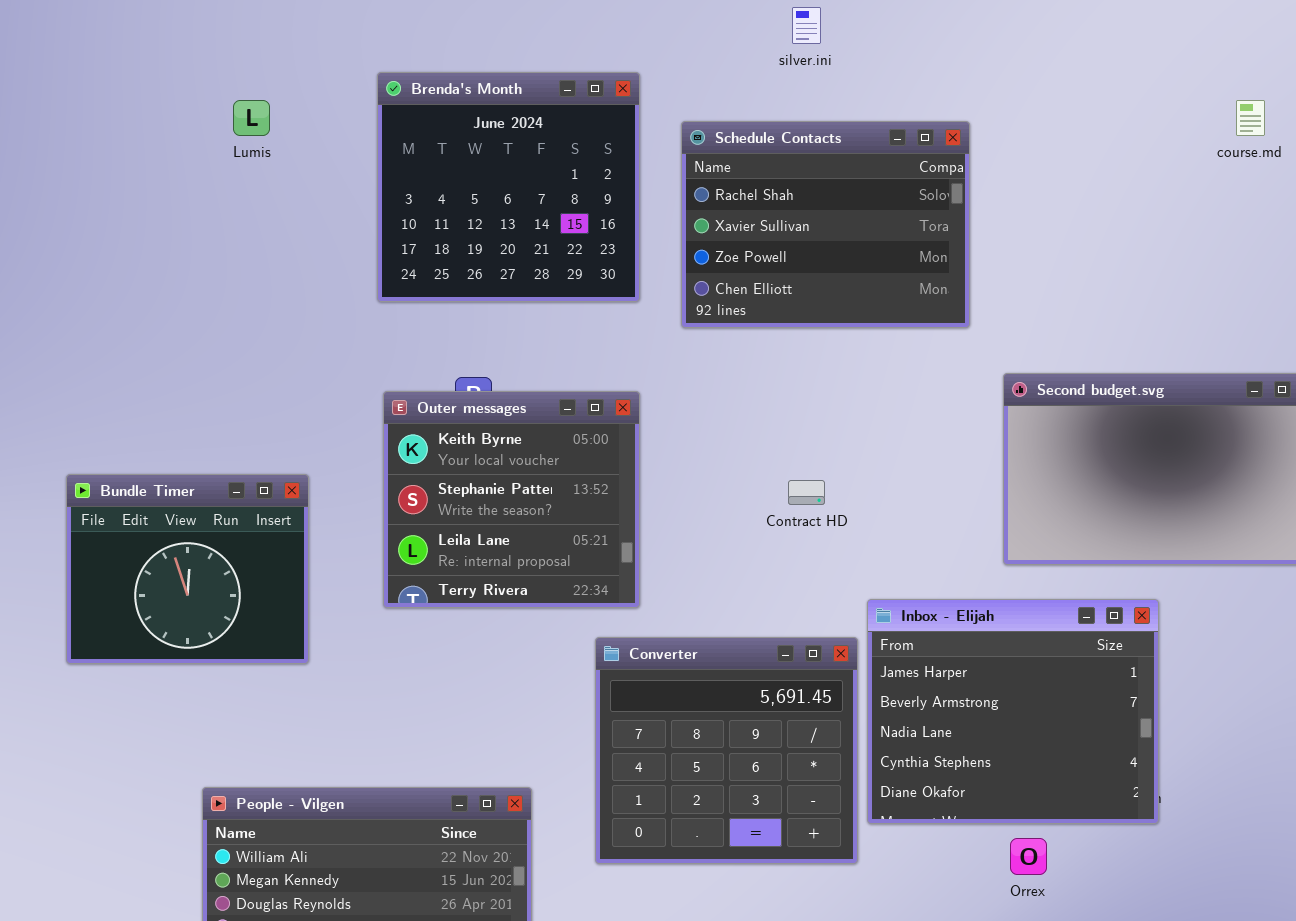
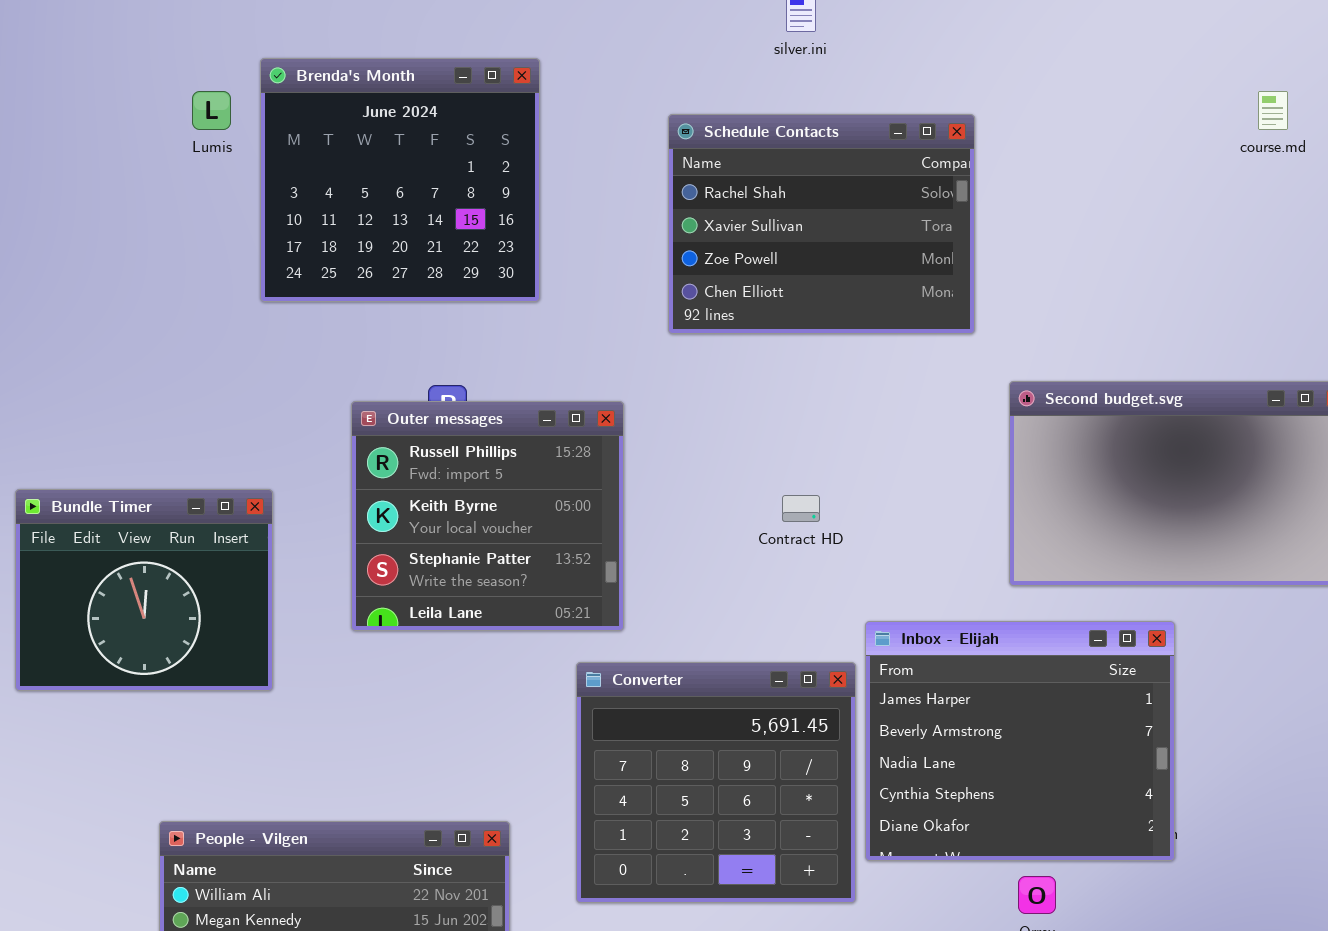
Brenda's Month: [377,72,640,302] -> [260,58,540,302], moved
Outer messages: [383,391,640,608] -> [351,401,624,631], scrolled up 1 row

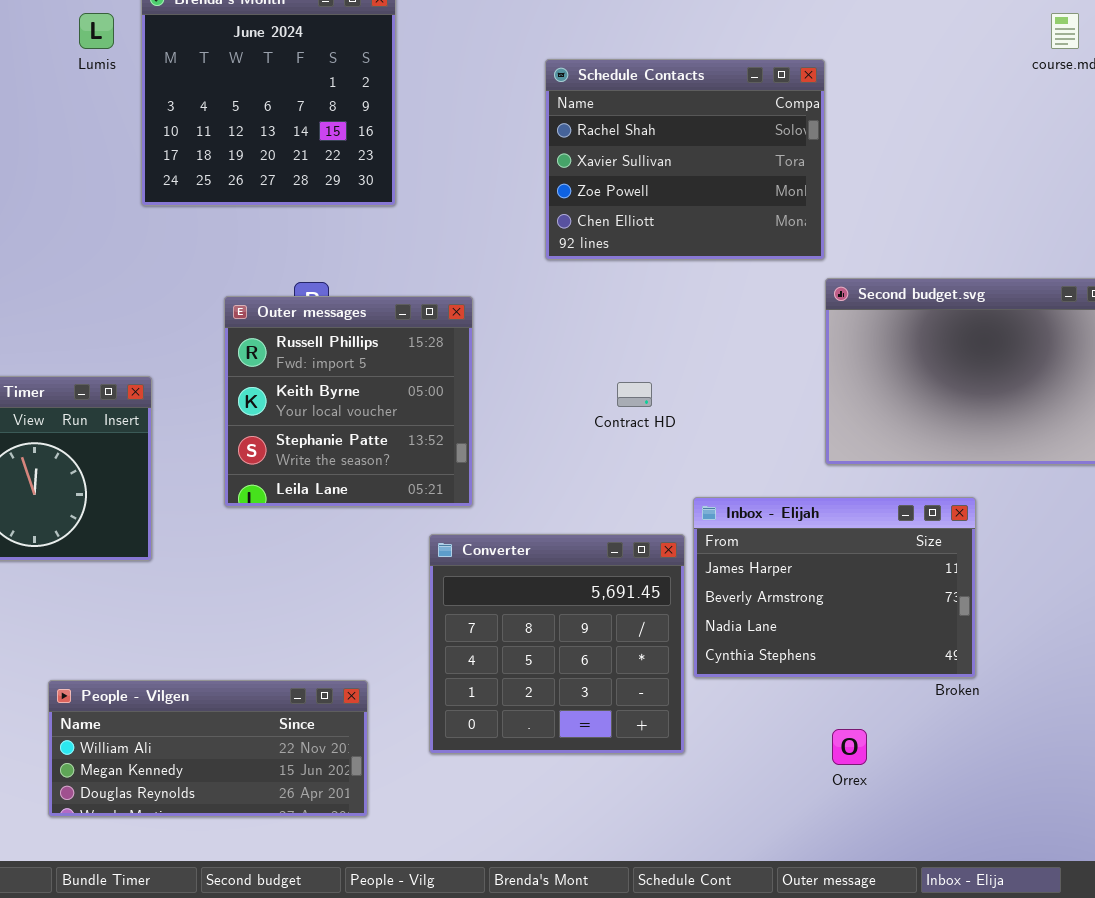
Schedule Contacts: [668,114,975,334] -> [545,59,825,260], moved
Inbox - Elijah: [865,621,1175,861] -> [693,497,976,678], resized

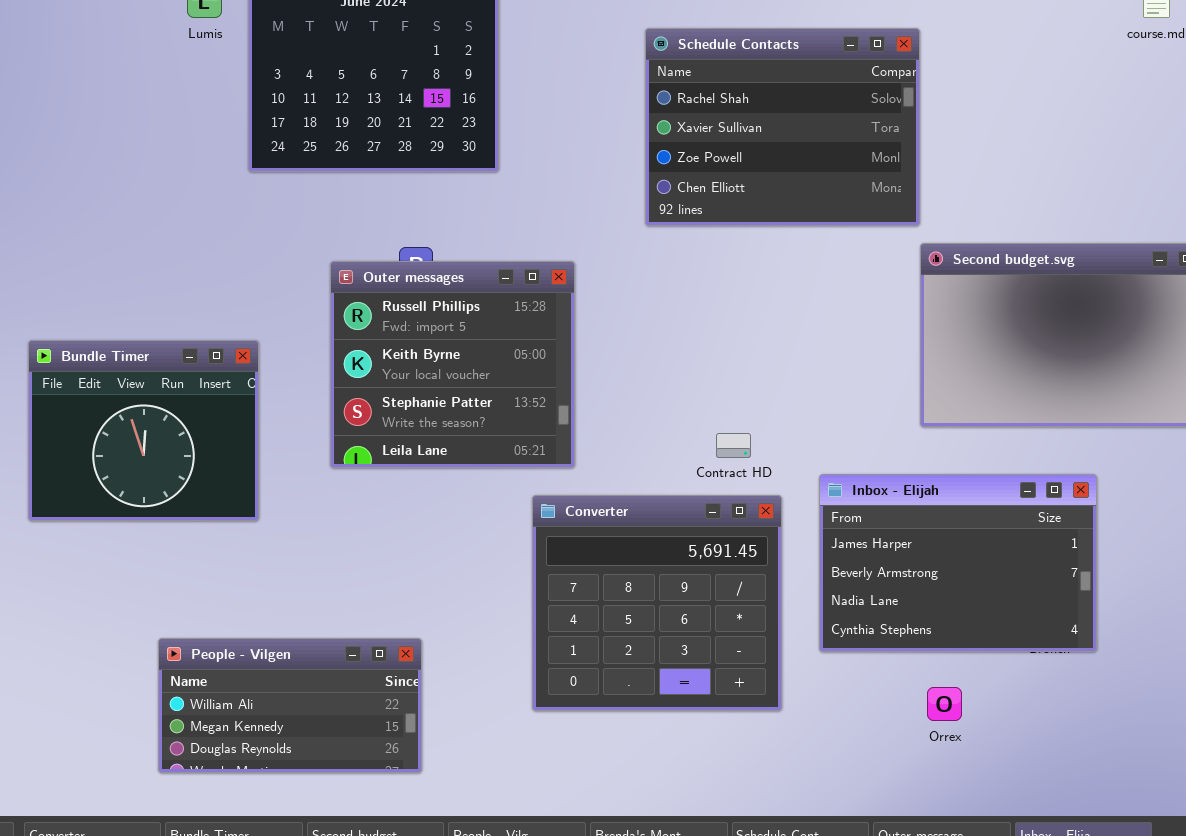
Contract HD: [617,382,652,407] -> [716,433,751,458], moved
Inbox - Elijah: [693,497,976,678] -> [819,474,1097,652], moved
People - Vilgen: [48,680,368,817] -> [158,638,422,773], resized

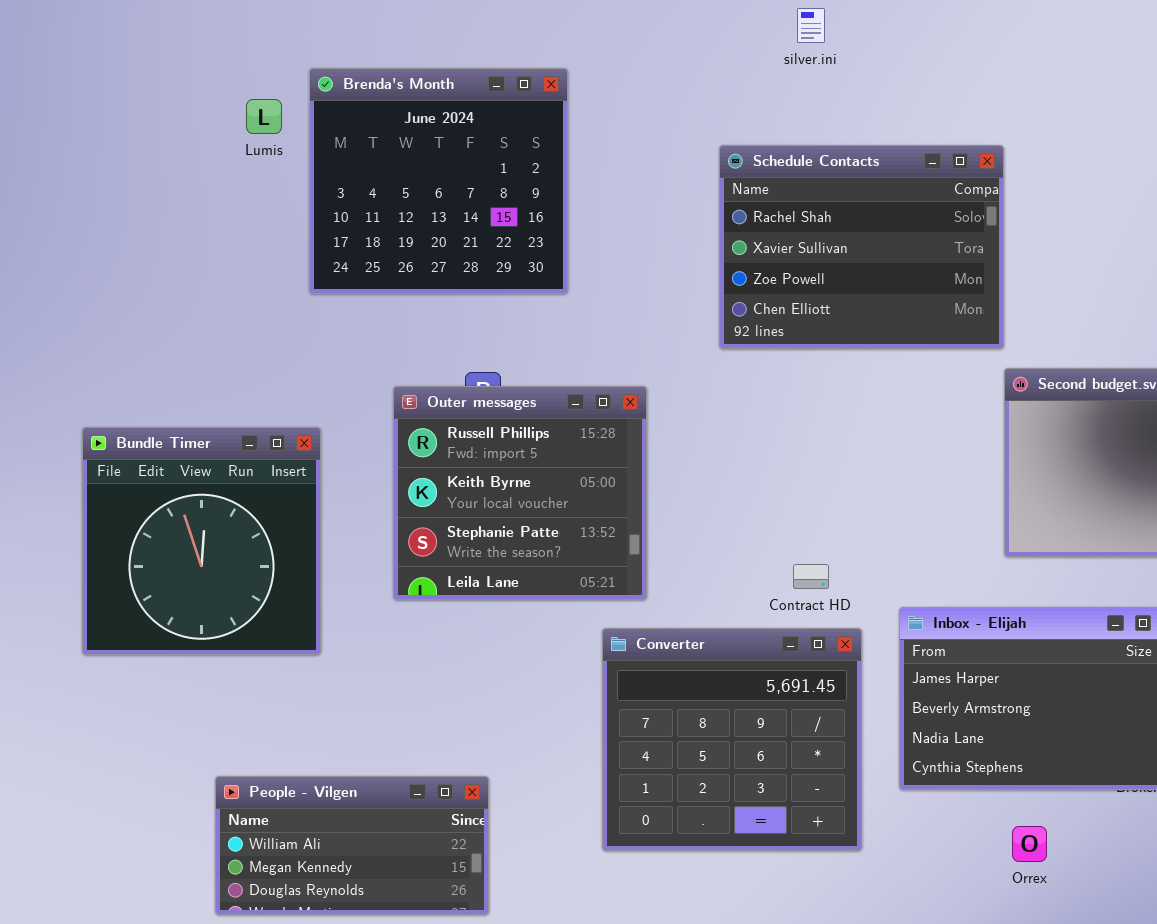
Bundle Timer: [28,340,259,521] -> [82,427,321,655], resized

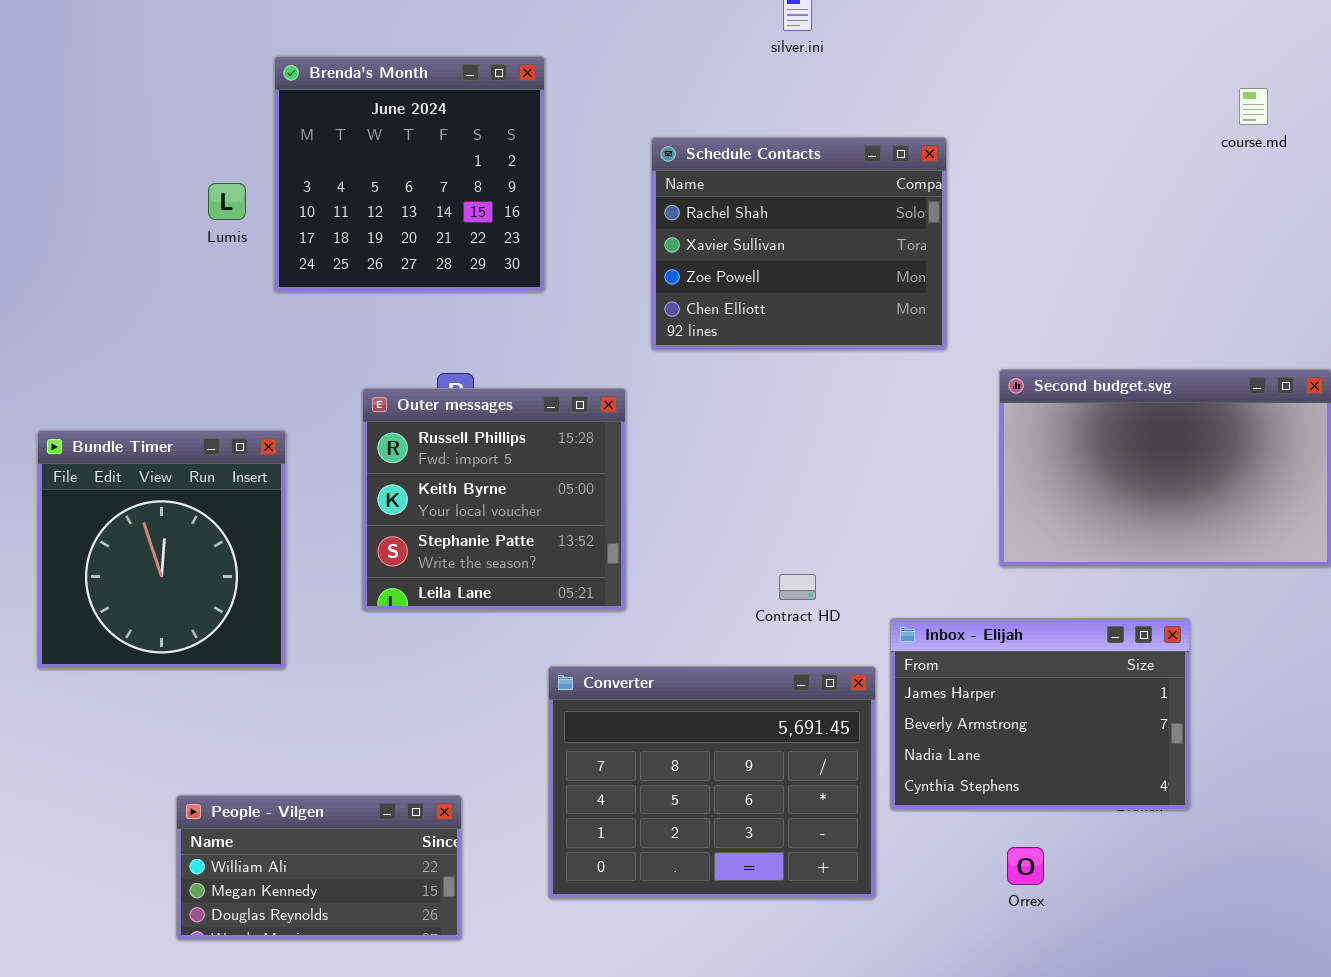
Lumis: [246,99,282,134] -> [208,183,246,220], moved
Schedule Contacts: [719,145,1004,349] -> [651,137,947,350], moved
Converter: [602,628,862,851] -> [548,666,876,899], moved, resized

